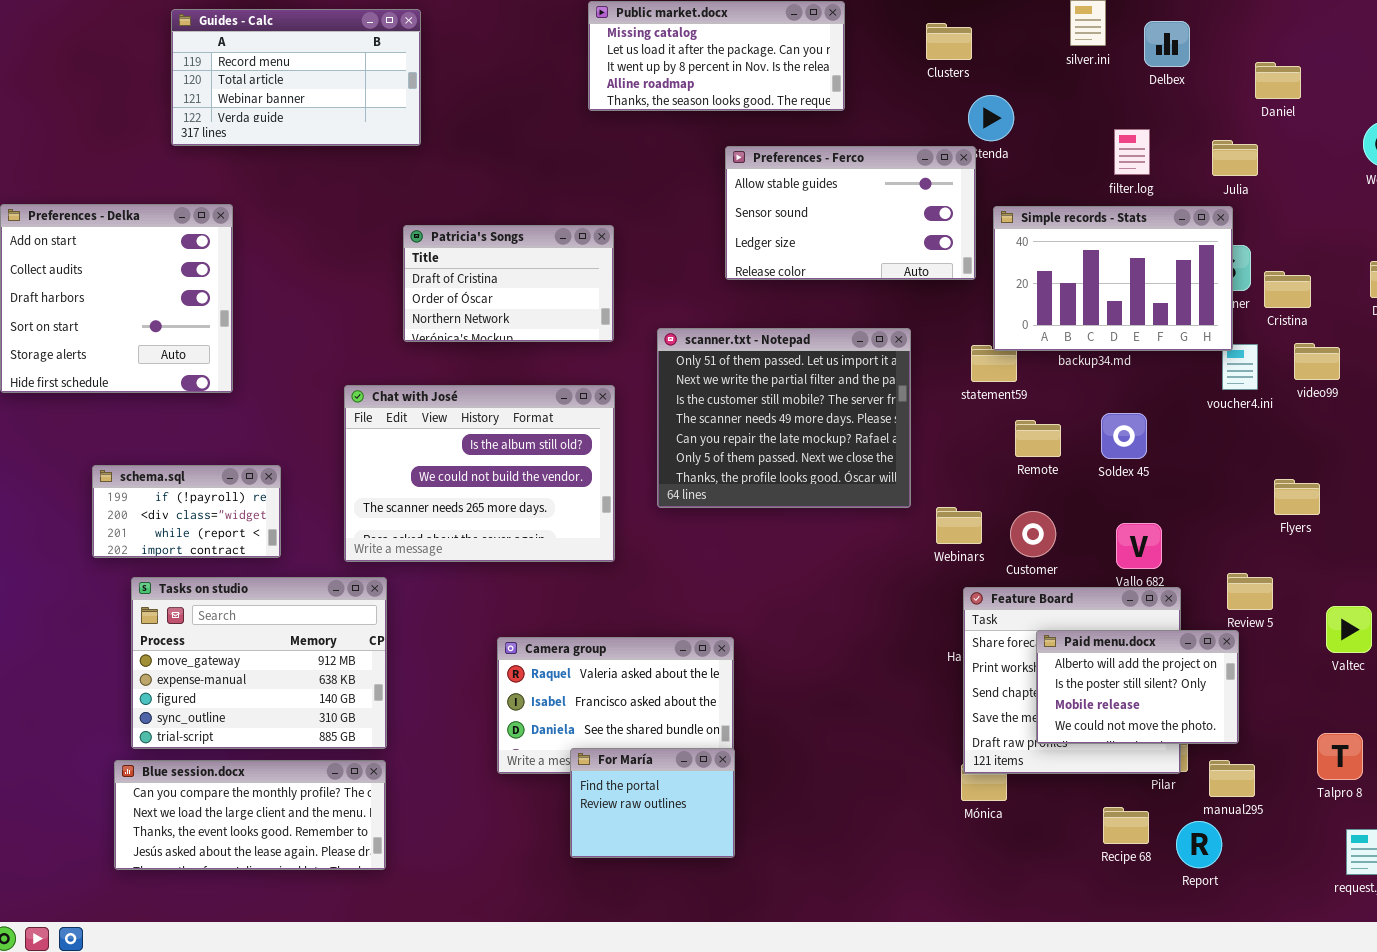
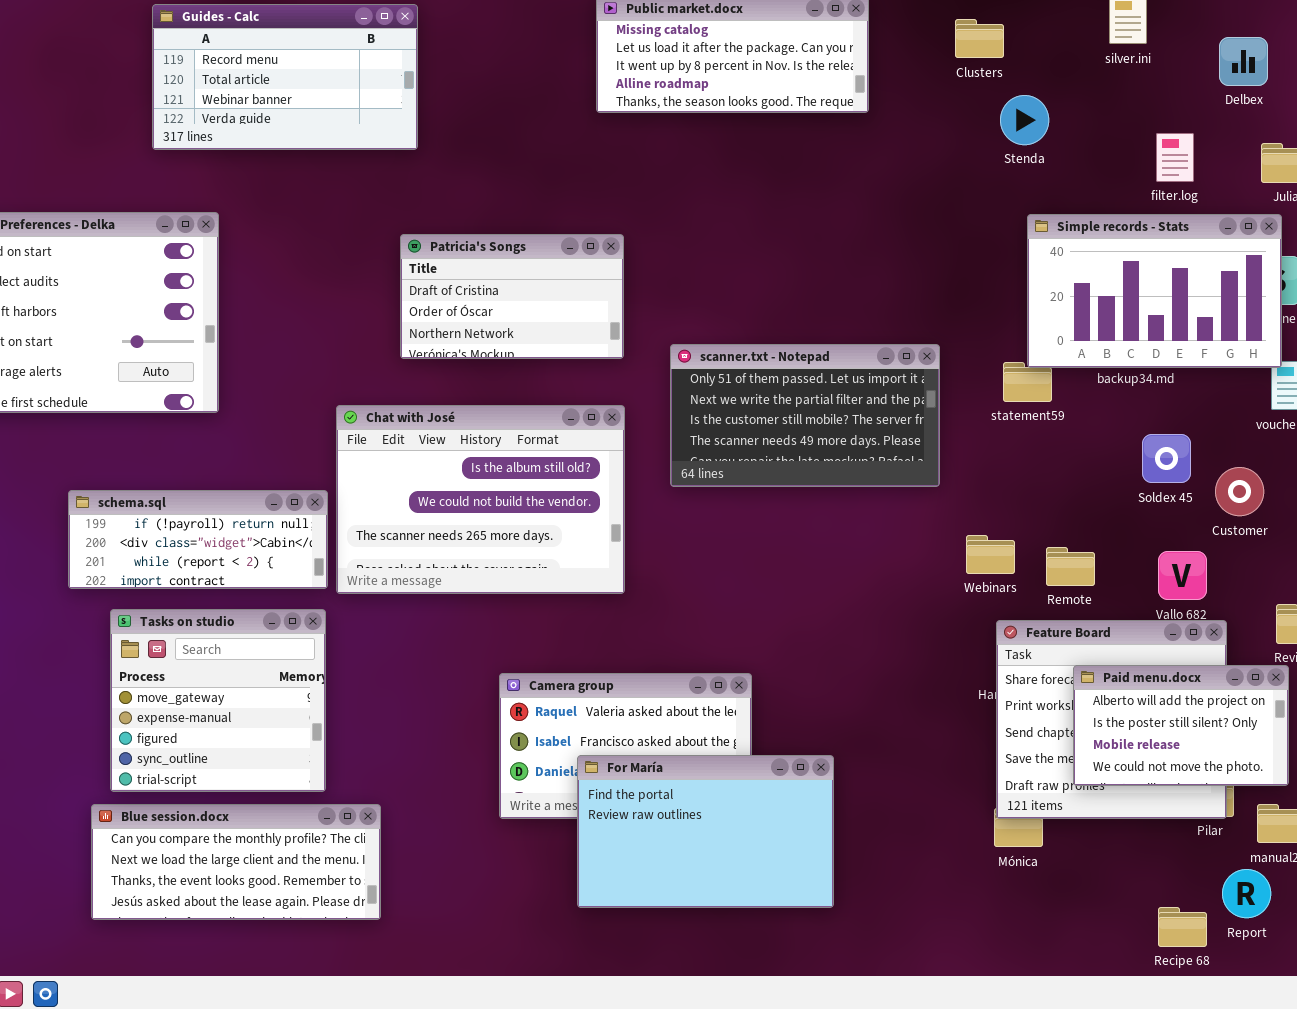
Delbex: [1144,21,1190,67] -> [1219,37,1268,86], moved
Preferences - Ferco: [725,146,976,280] -> none, closed
scanner.txt - Notepad: [657,328,911,508] -> [670,344,940,487], resized
Remote: [1015,420,1061,457] -> [1046,547,1095,586], moved
schema.sql: [92,465,281,558] -> [68,490,328,589], resized
Customer: [1010,511,1056,557] -> [1215,467,1264,516], moved
Tasks on studio: [131,577,387,749] -> [110,609,326,792], resized
For María: [570,748,735,858] -> [577,755,834,908], resized
Recipe 68: [1103,807,1149,844] -> [1158,907,1207,947], moved

